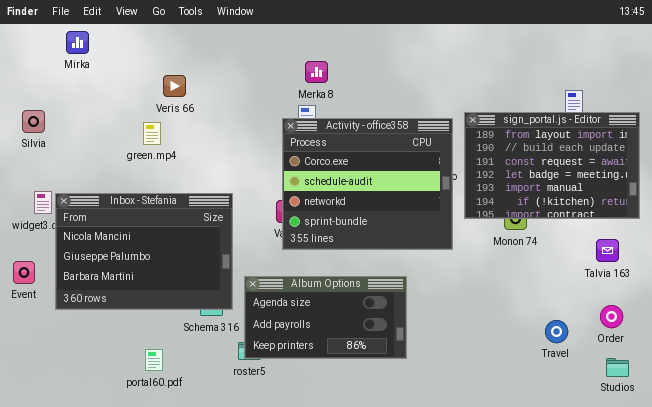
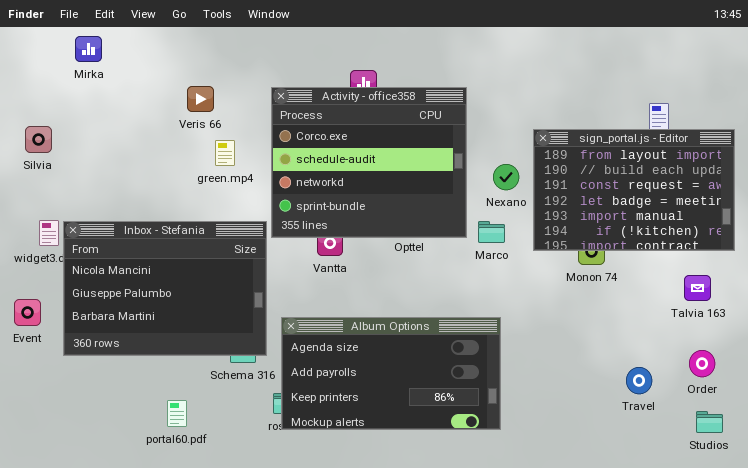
Activity - office358: [282,118,453,250] -> [271,87,467,238], moved
green.mp4: [143,122,161,145] -> [215,140,235,166], moved
Album Options: [244,276,407,359] -> [281,317,501,430], resized

